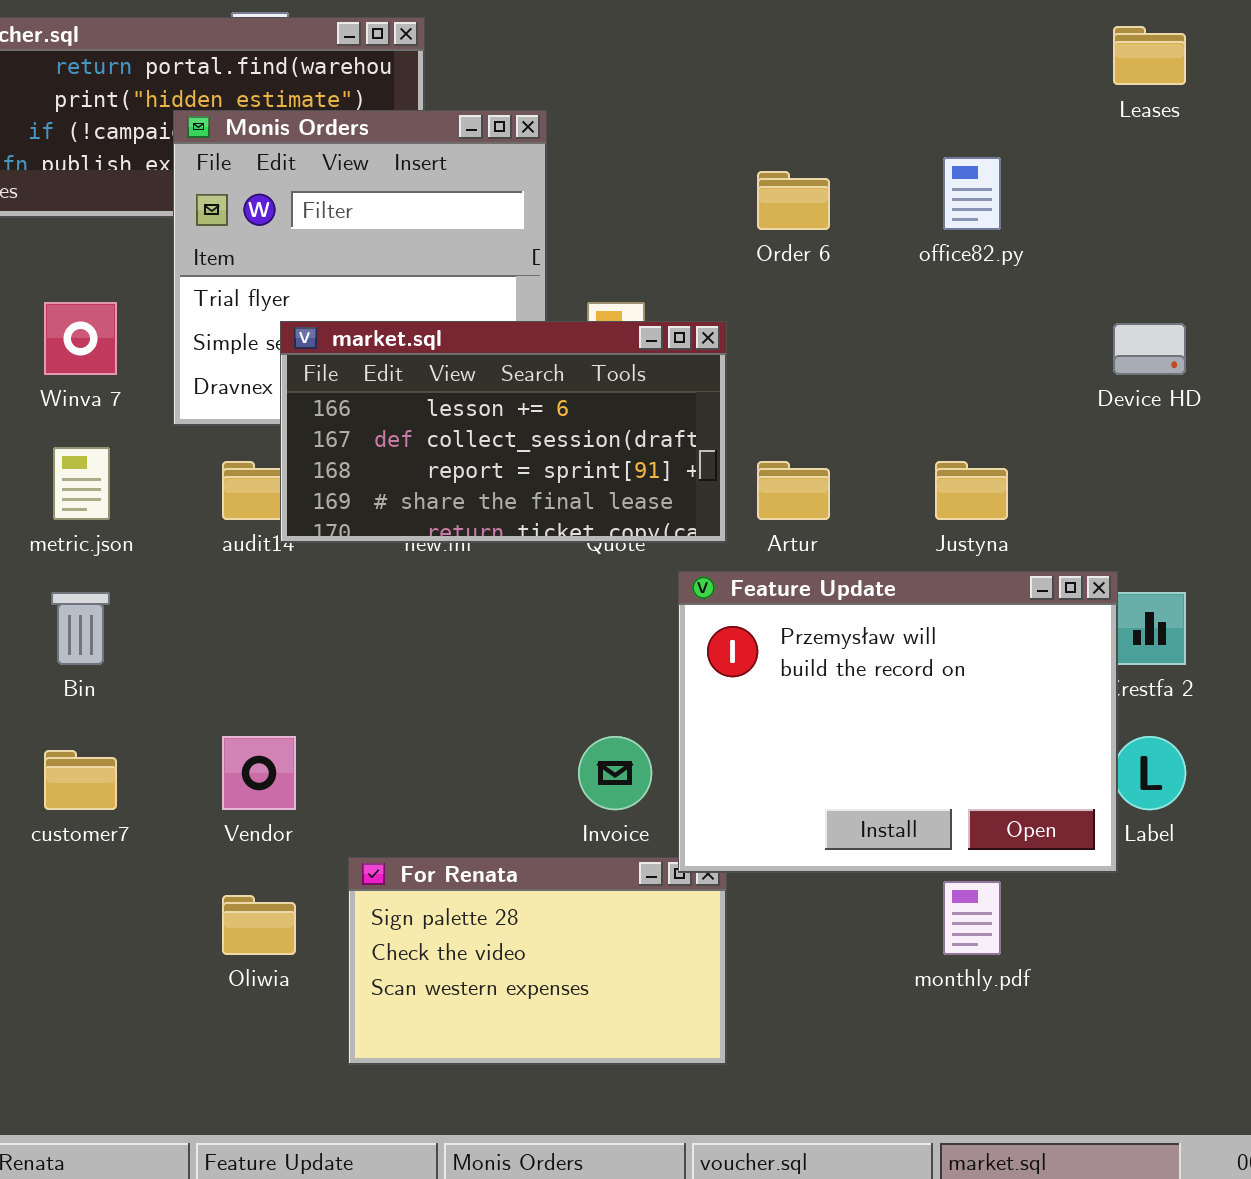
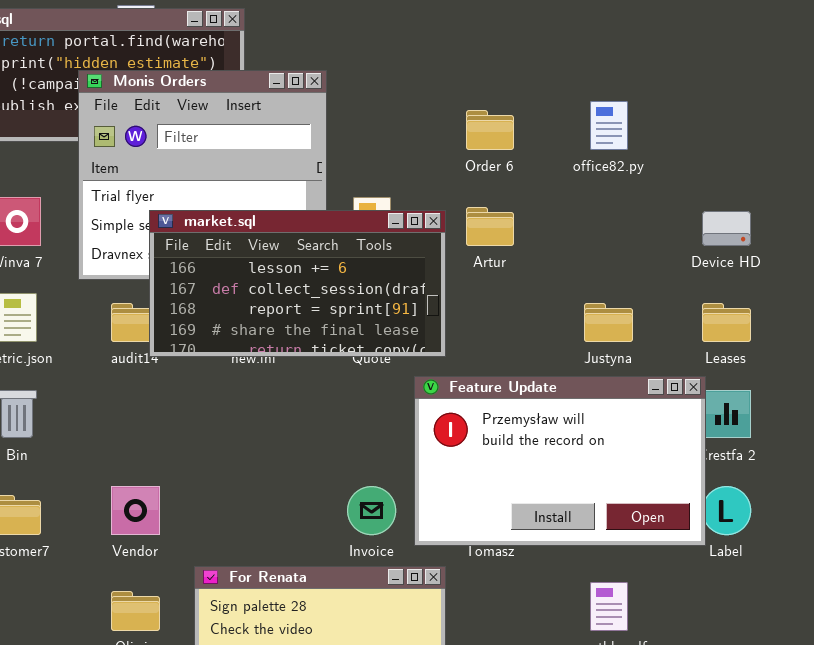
Leases: [1113,26,1186,85] -> [702,303,751,342], moved
Artur: [757,461,830,520] -> [466,207,514,246], moved
Feature Update: [678,571,1118,873] -> [414,376,706,546], resized

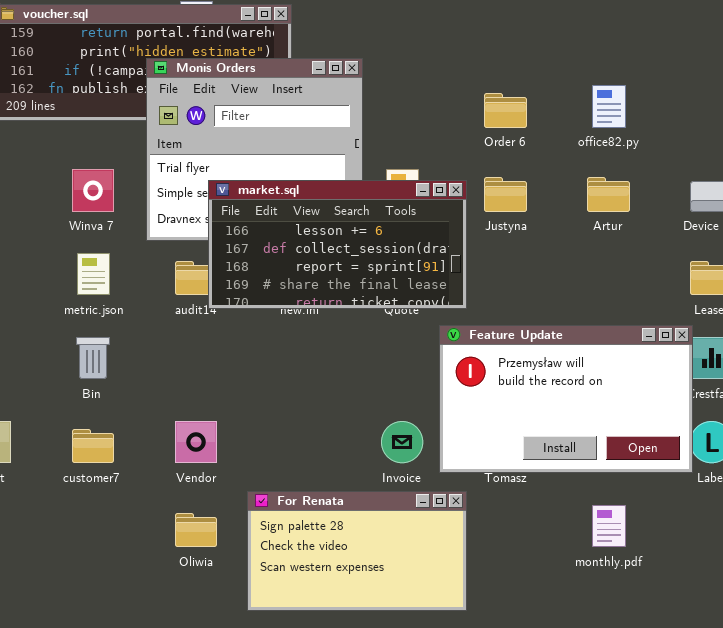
Artur: [466,207,514,246] -> [587,177,630,212], moved
Justyna: [584,303,633,342] -> [484,177,527,212], moved

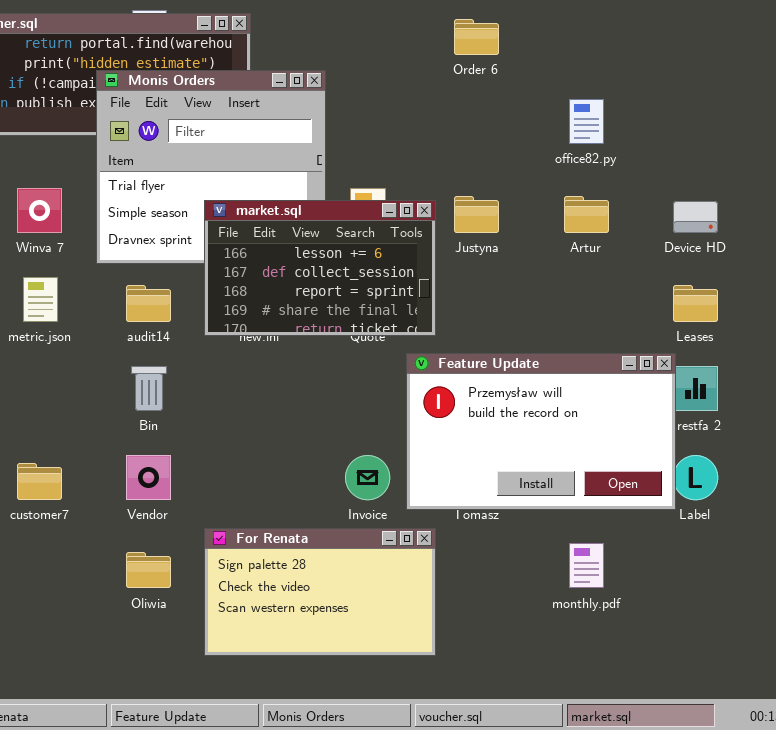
Order 6: [484,93,527,128] -> [454,19,499,55], moved
market.sql: [208,180,467,309] -> [204,200,436,336], resized
Bin: [76,337,110,379] -> [131,366,167,411], moved

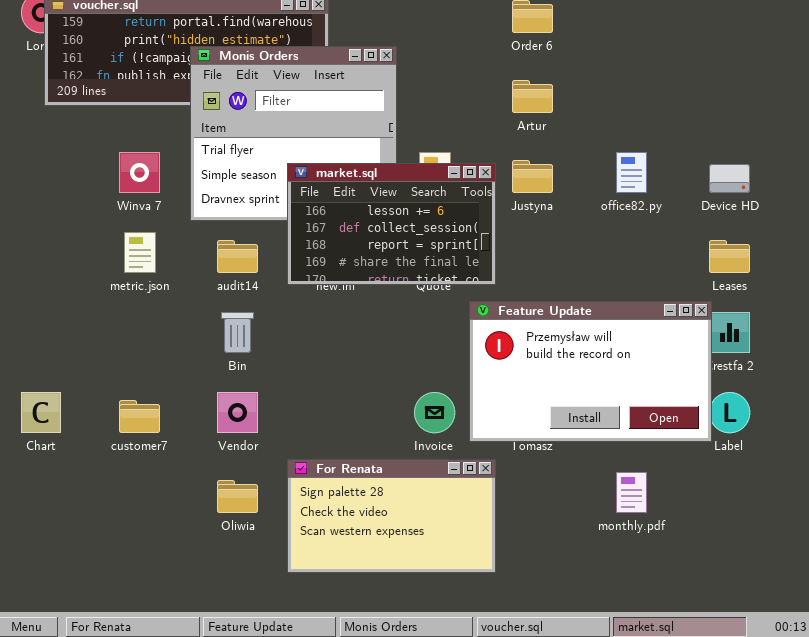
office82.py: [569,99,604,144] -> [616,152,647,193], moved
Artur: [564,196,609,233] -> [512,80,553,113], moved

